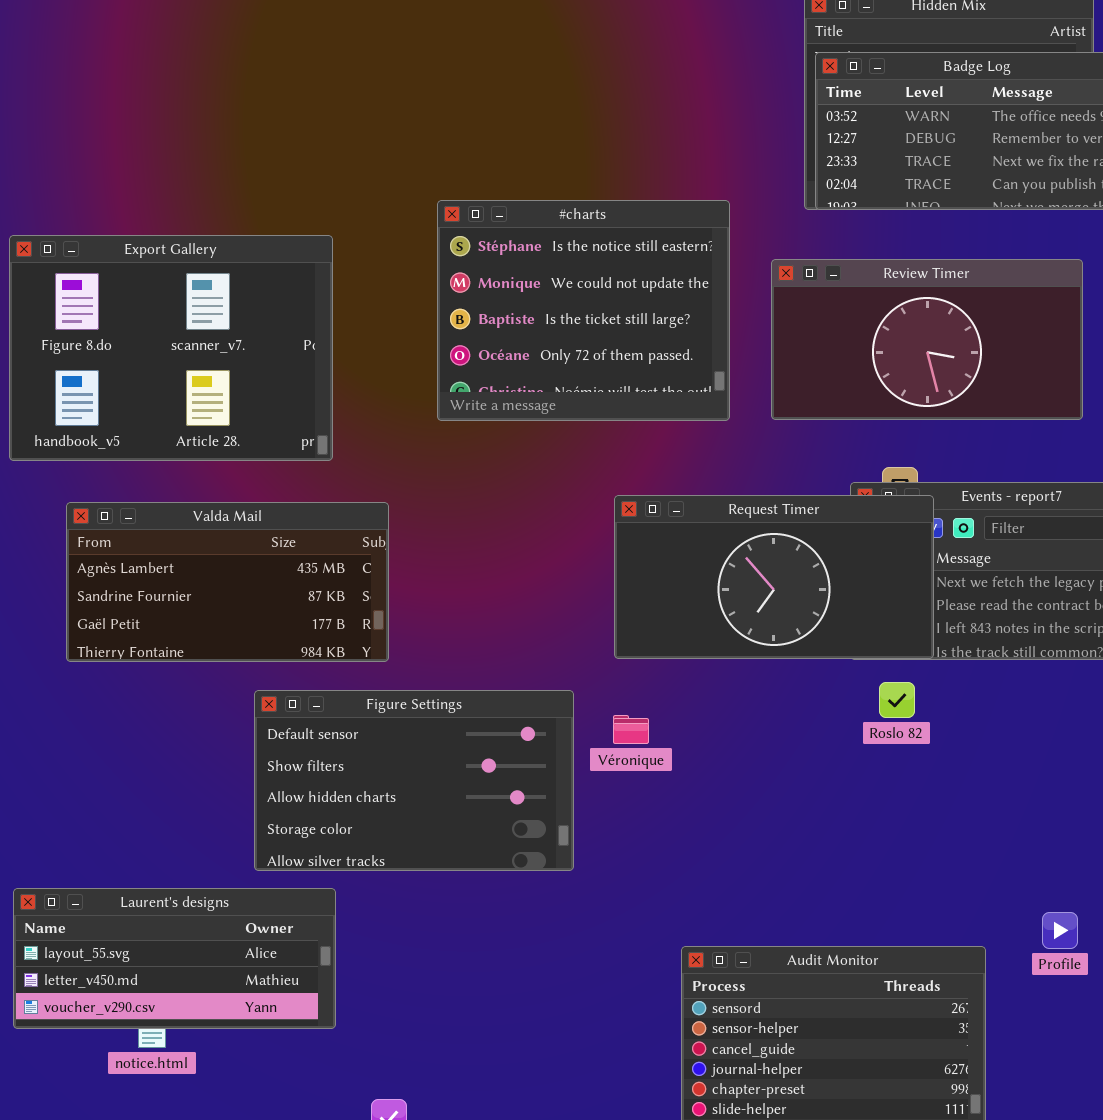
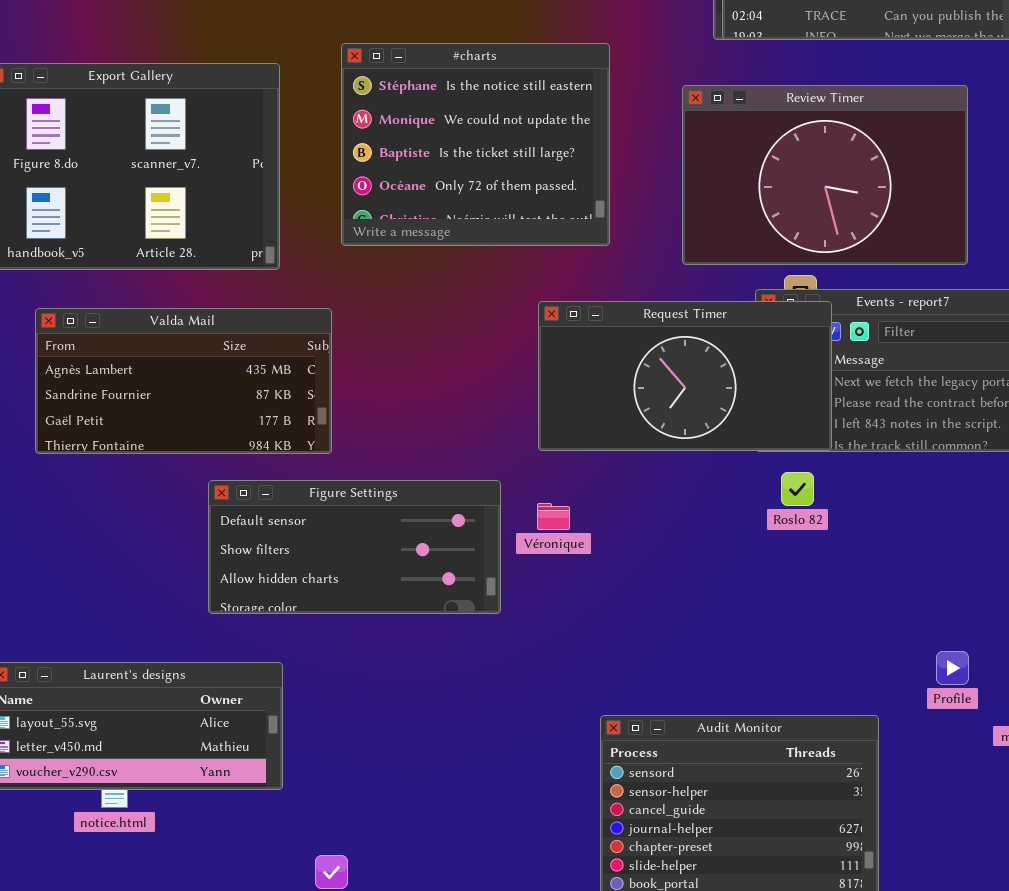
#charts: [437,200,730,421] -> [341,43,610,246], moved
Review Timer: [771,259,1083,420] -> [682,85,968,265], resized
Figure Settings: [254,690,574,871] -> [208,480,501,614], resized
Profile: [1042,912,1078,949] -> [936,651,969,685], moved

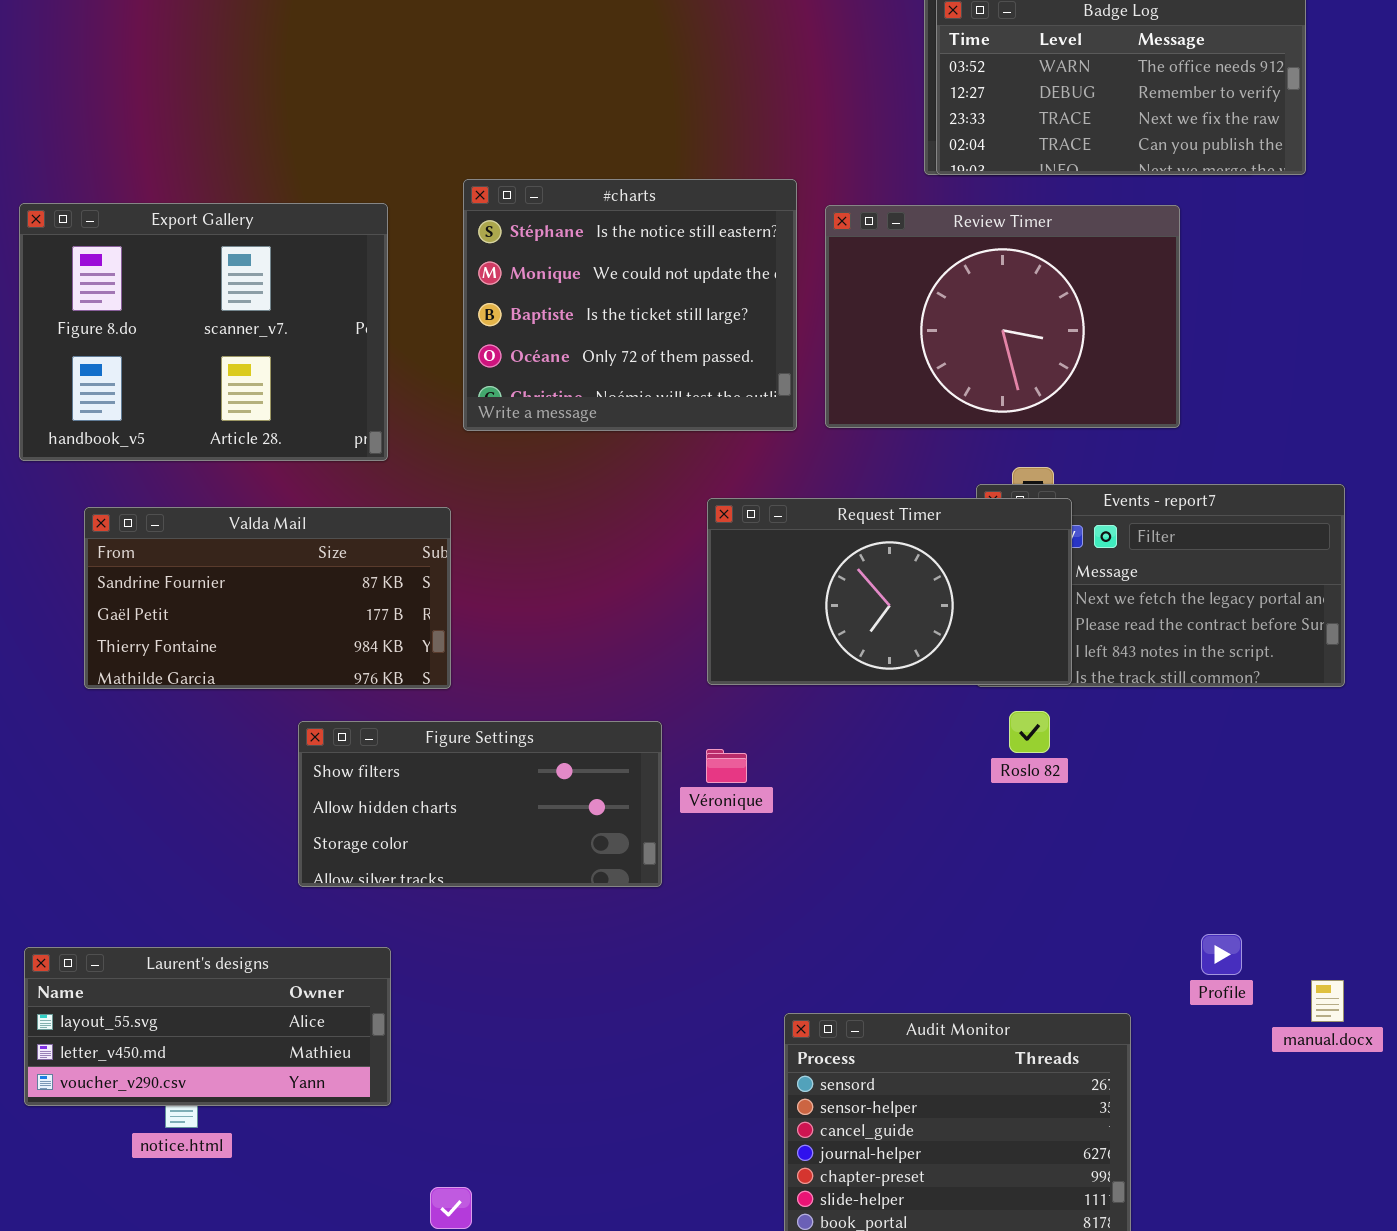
Review Timer: [682,85,968,265] -> [825,205,1180,428], moved
Valda Mail: [35,308,332,454] -> [84,507,451,689], scrolled down 1 row
Figure Settings: [208,480,501,614] -> [298,721,662,887], scrolled down 1 row

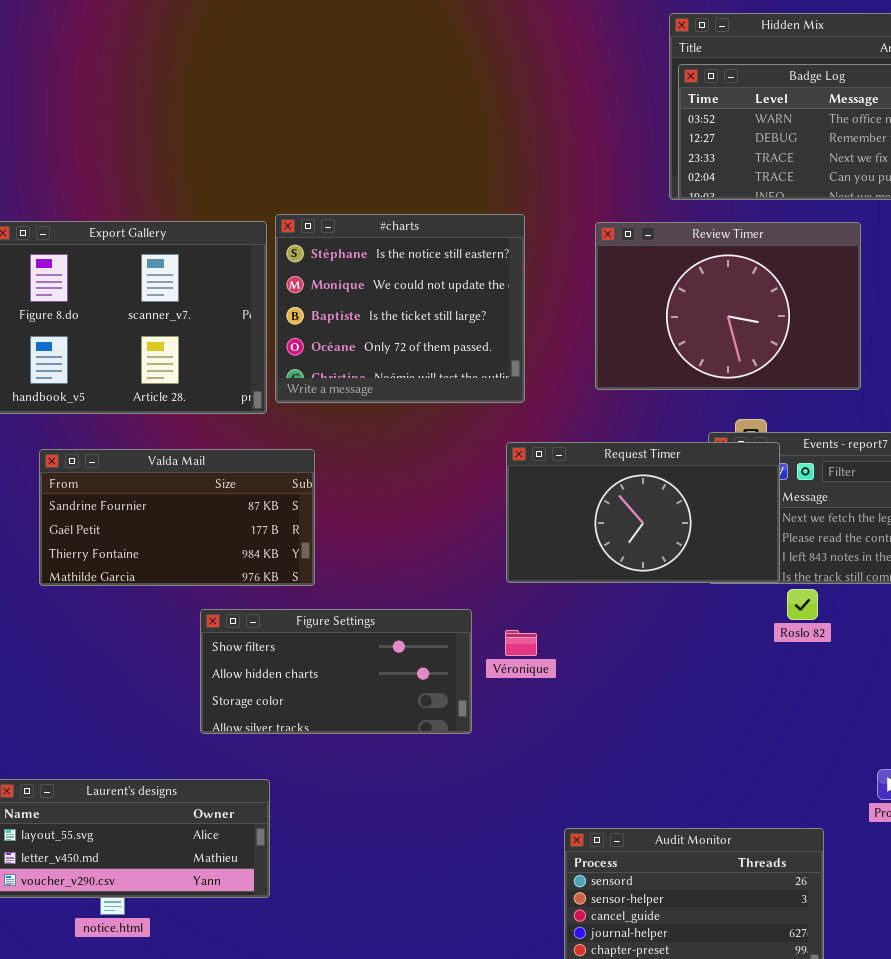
#charts: [463,179,797,431] -> [275,214,525,403], moved
Roslo 82: [1009,711,1050,753] -> [787,589,818,620], moved

